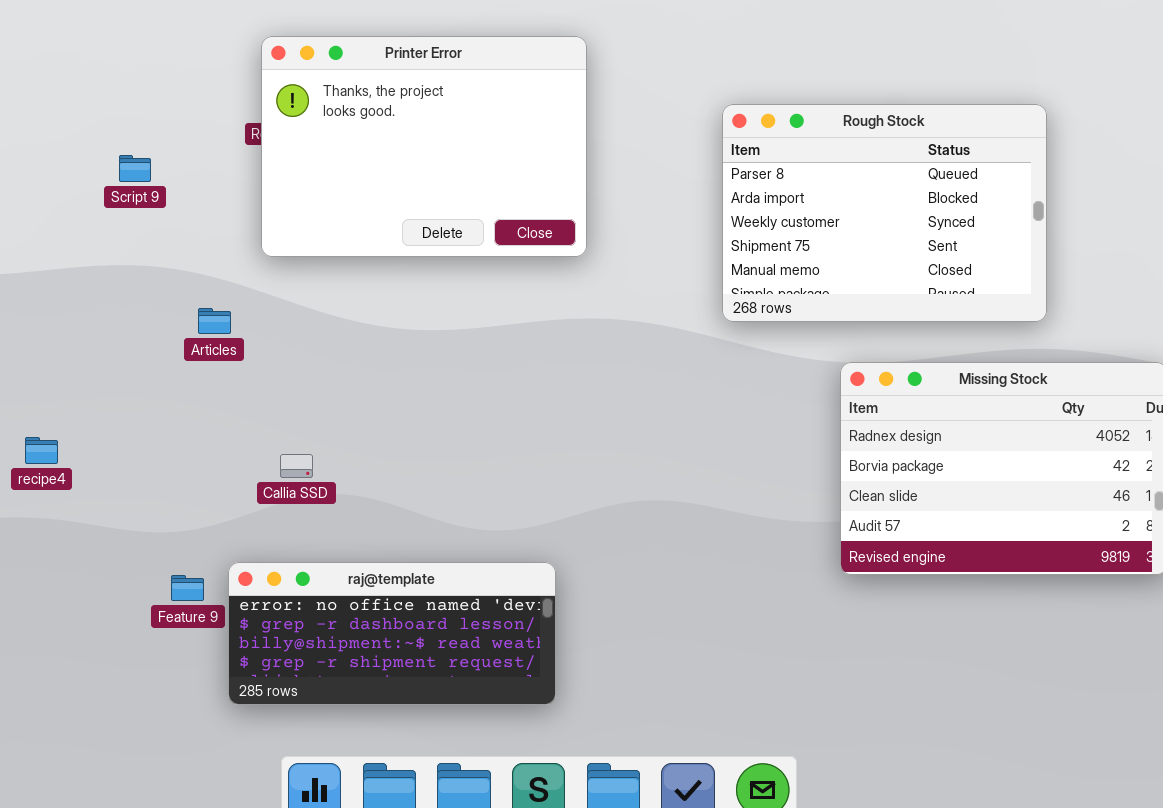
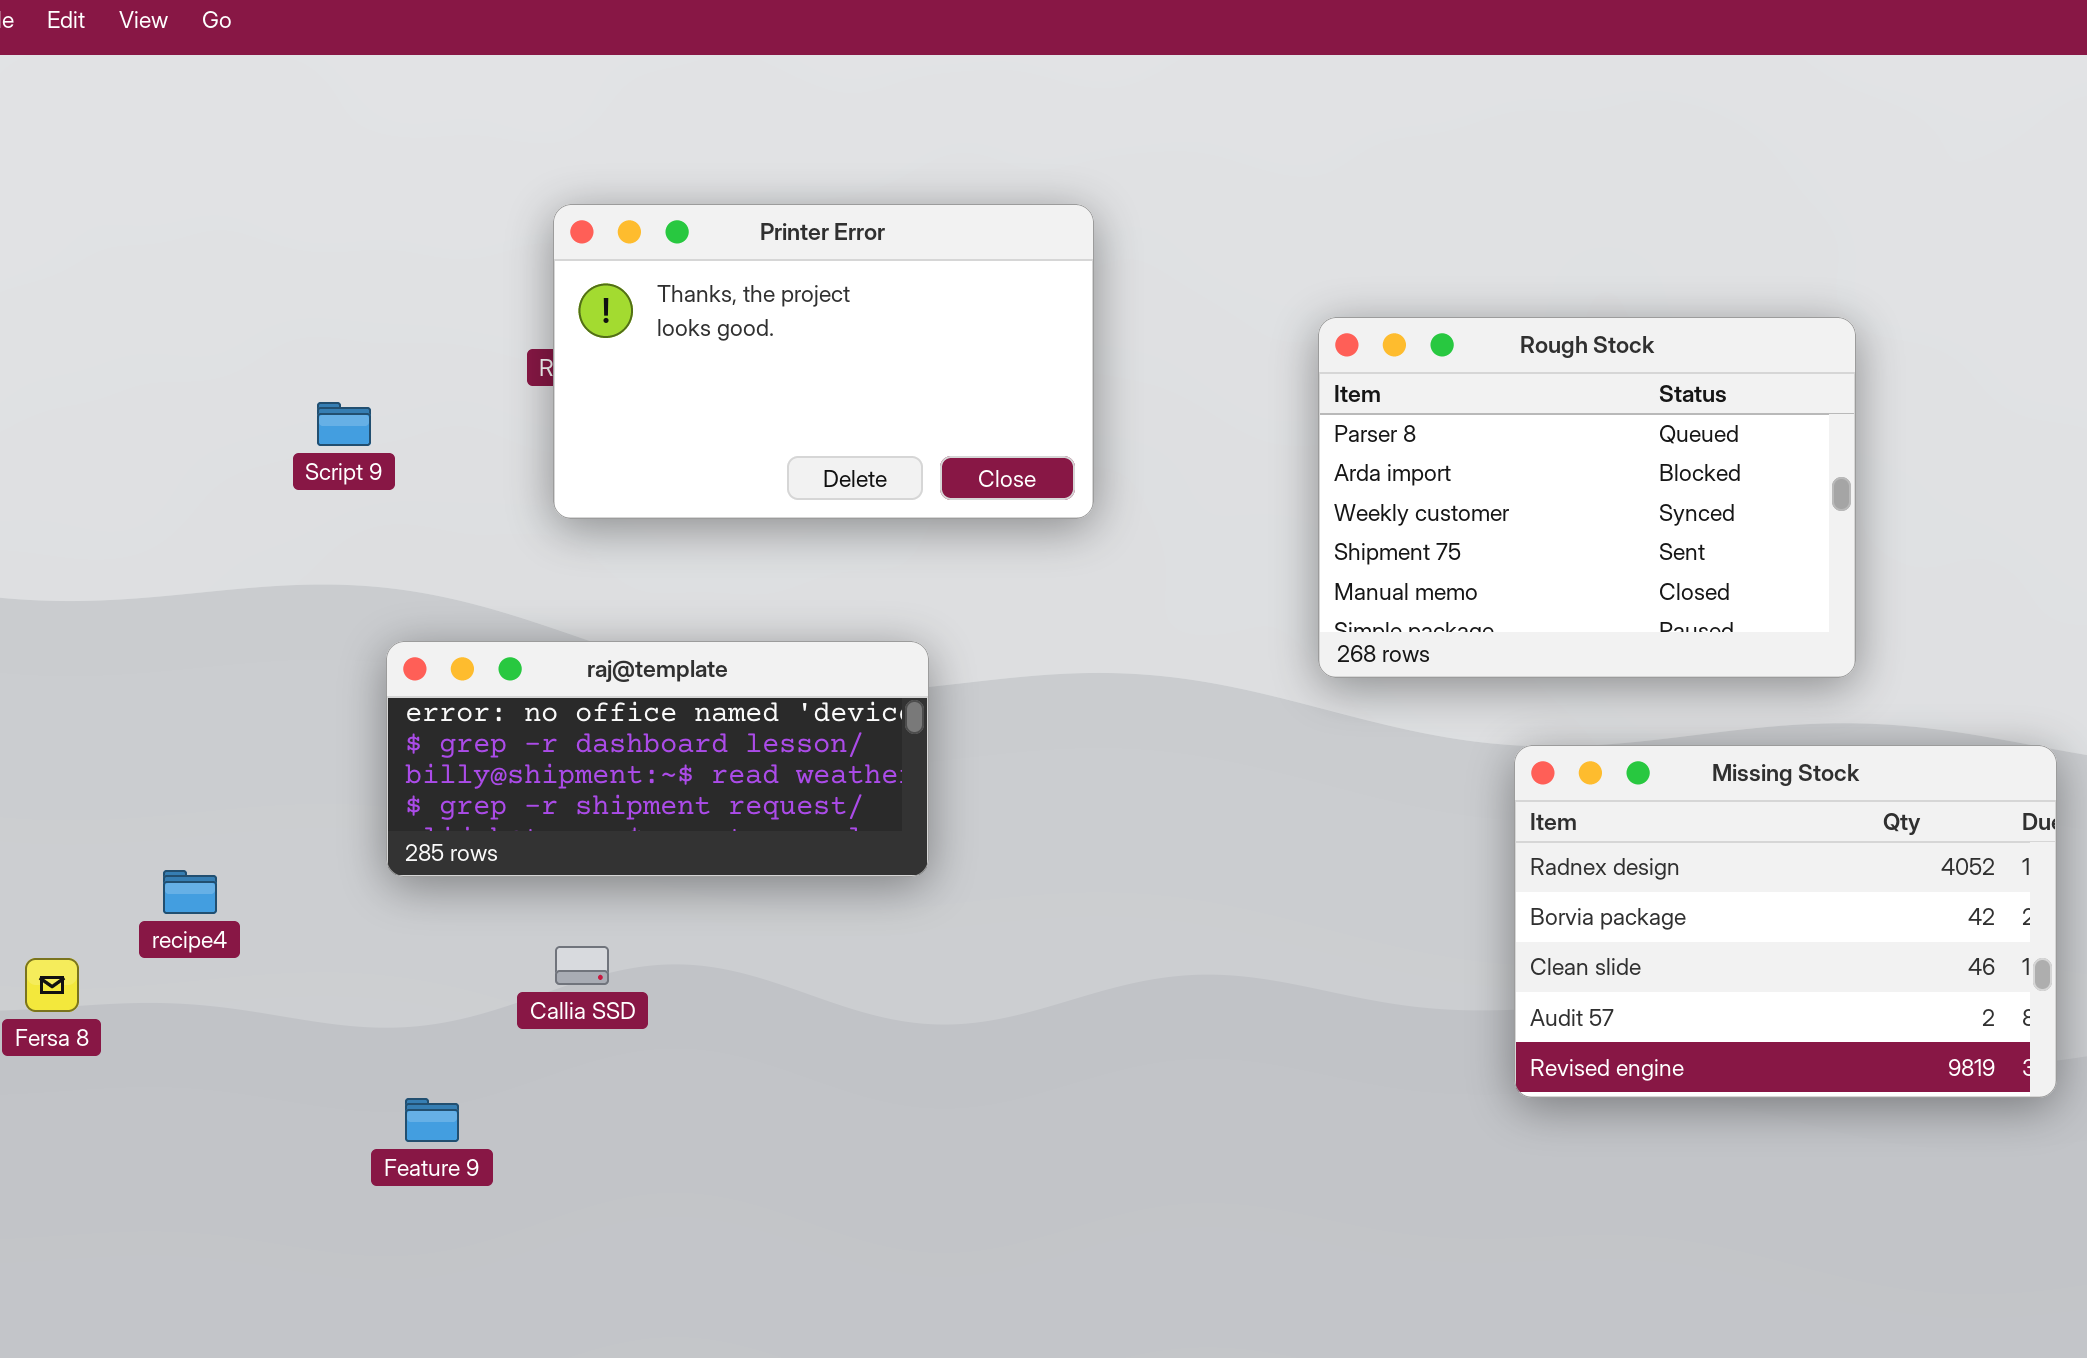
Printer Error: [261,36,587,257] -> [553,204,1094,519], resized
Callia SSD: [280,454,313,478] -> [555,946,609,985], moved
raj@template: [228,562,556,705] -> [386,641,929,877], moved

